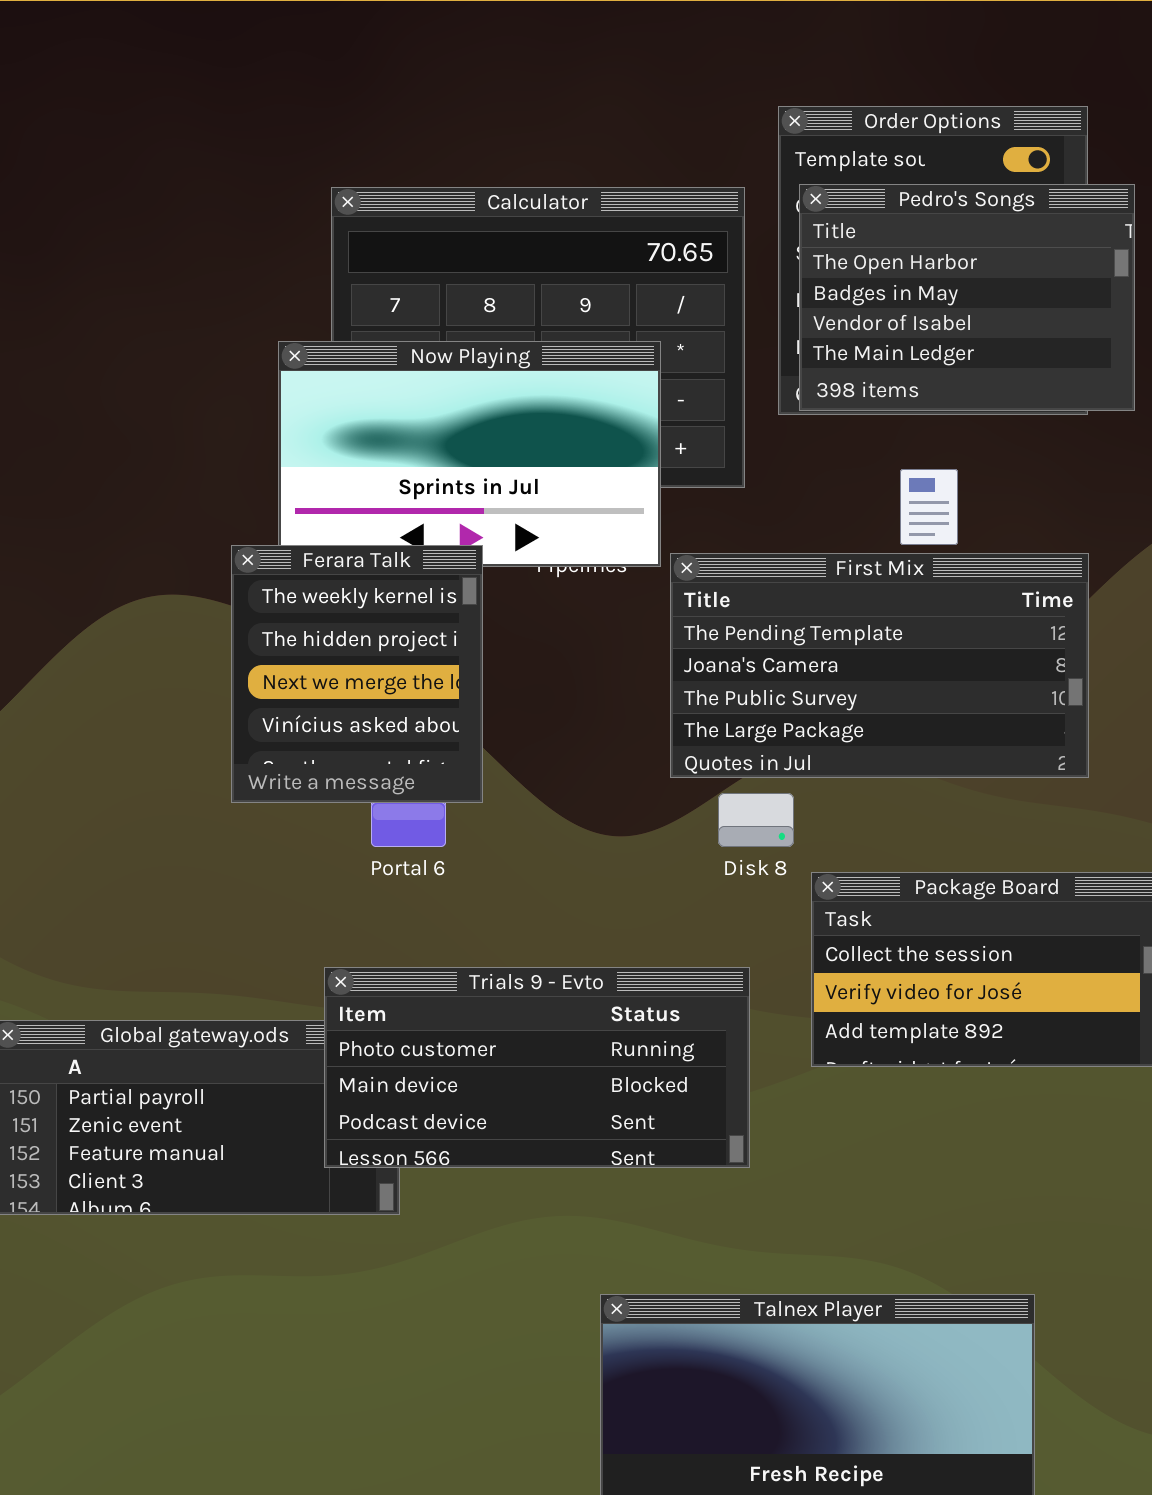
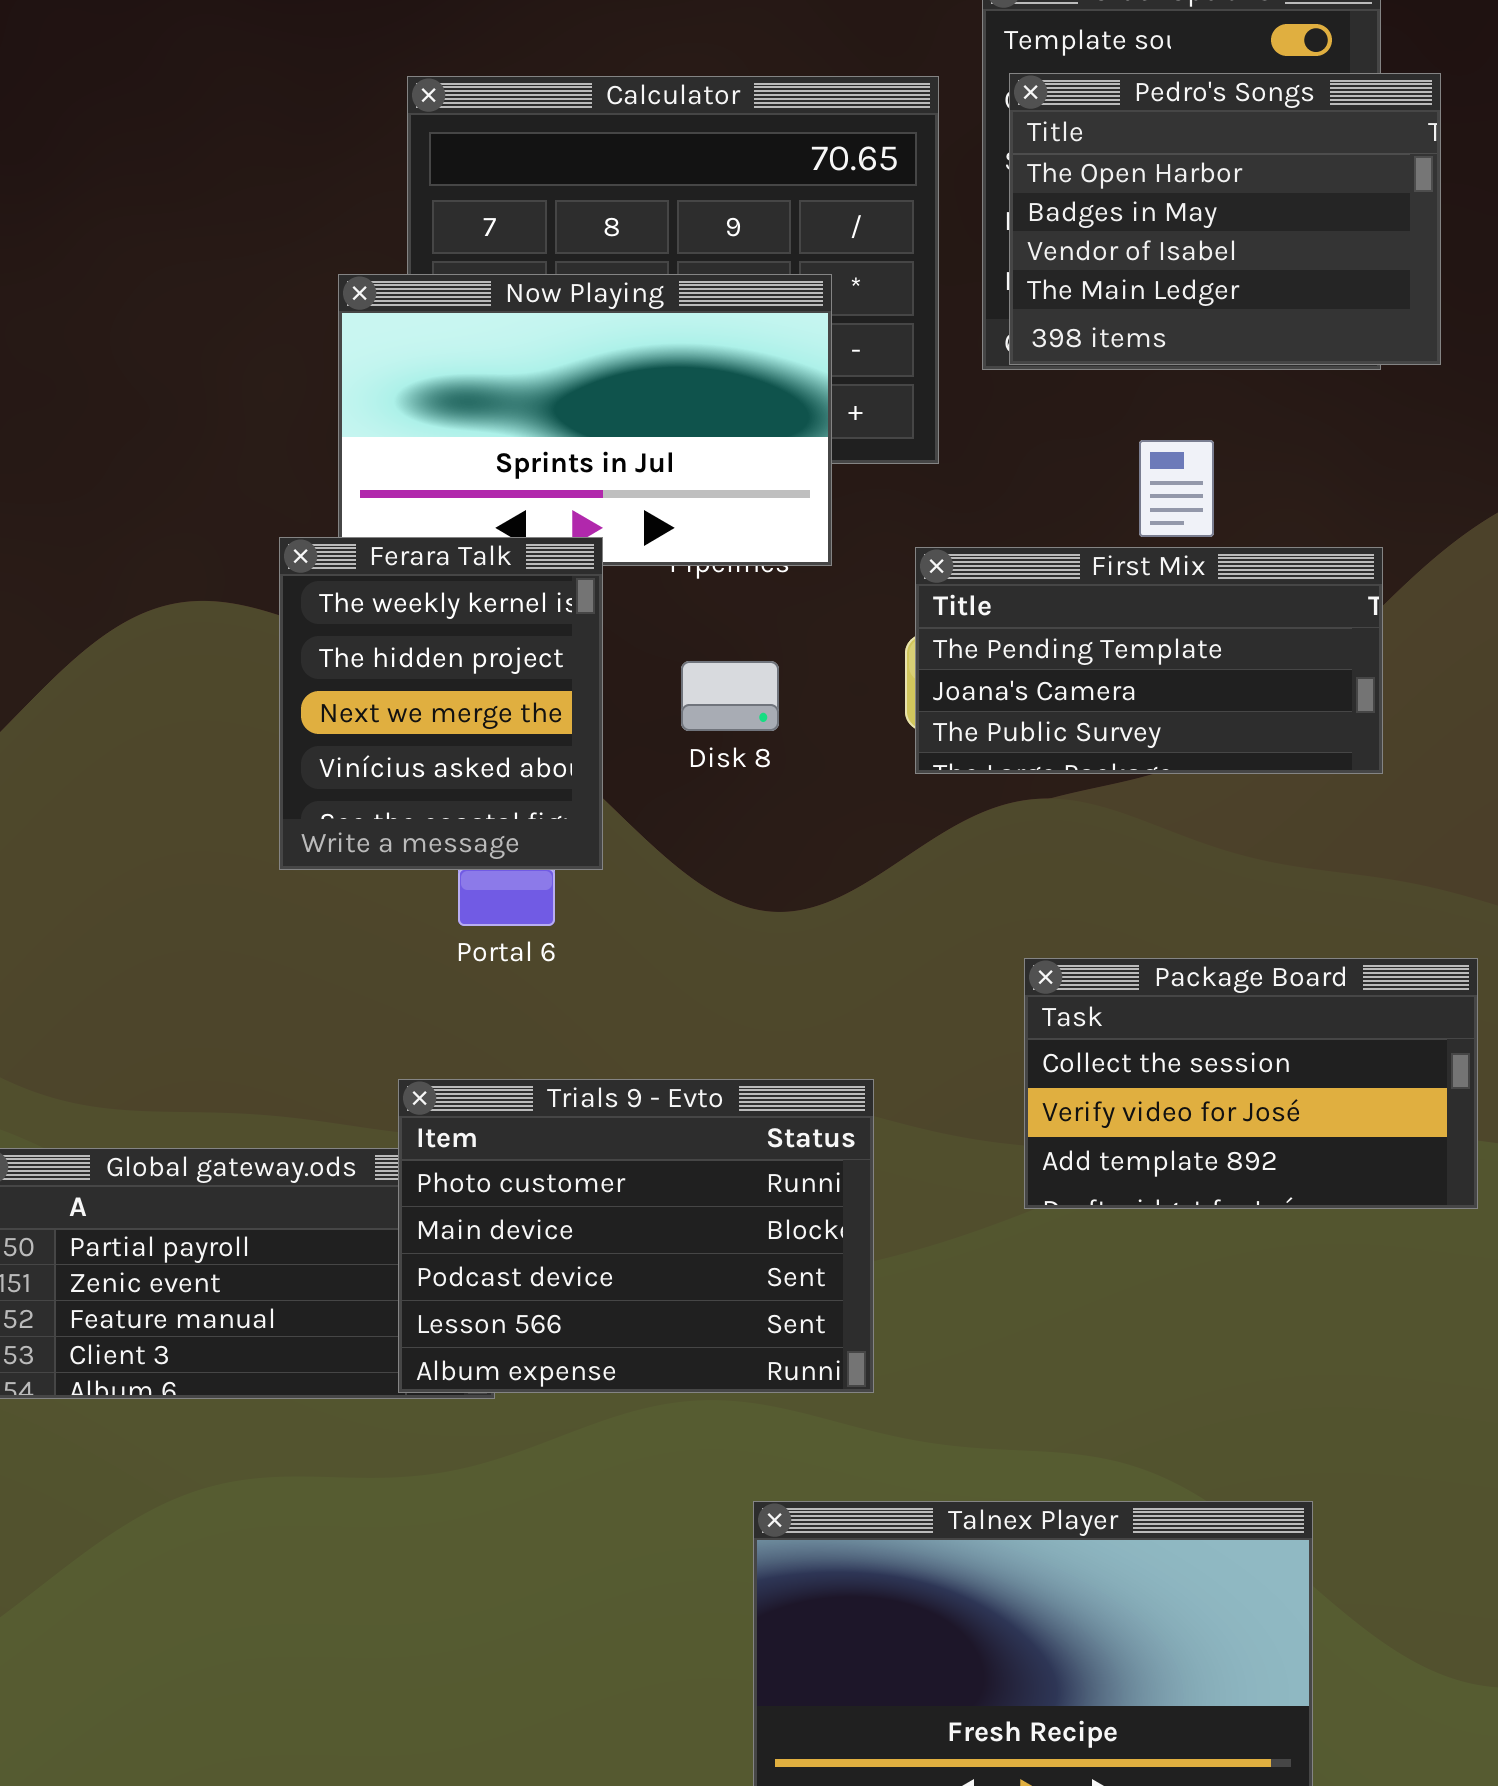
First Mix: [670,553,1089,778] -> [915,547,1383,774], resized
Disk 8: [718,793,794,847] -> [681,661,779,731], moved
Trials 9 - Evto: [324,967,750,1168] -> [398,1079,874,1393], resized

